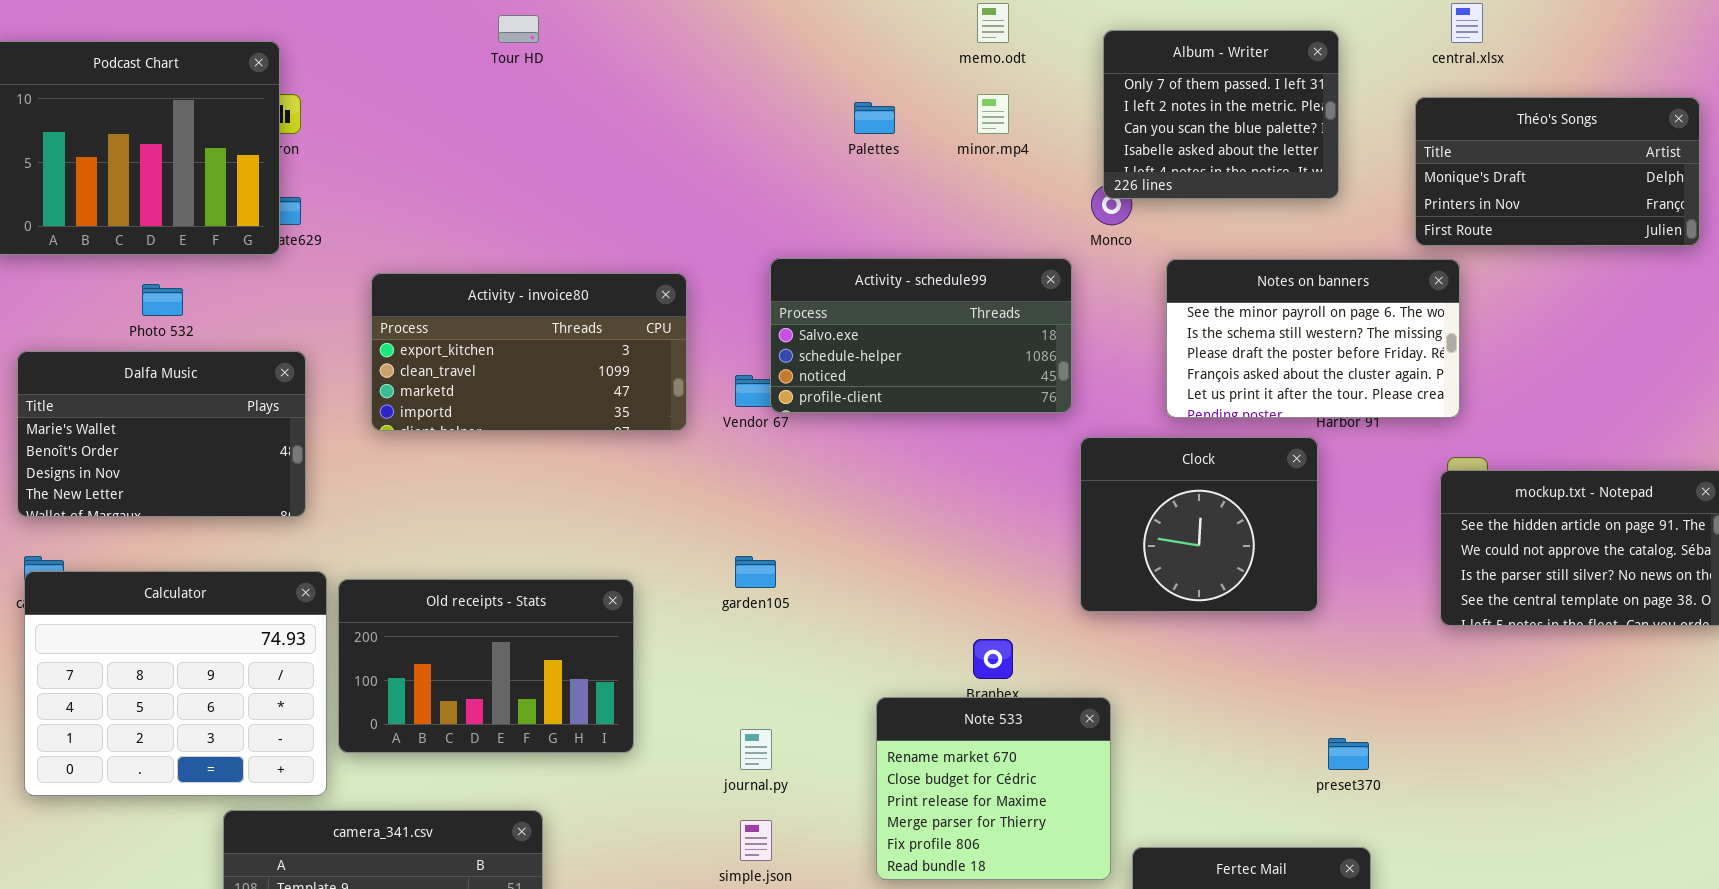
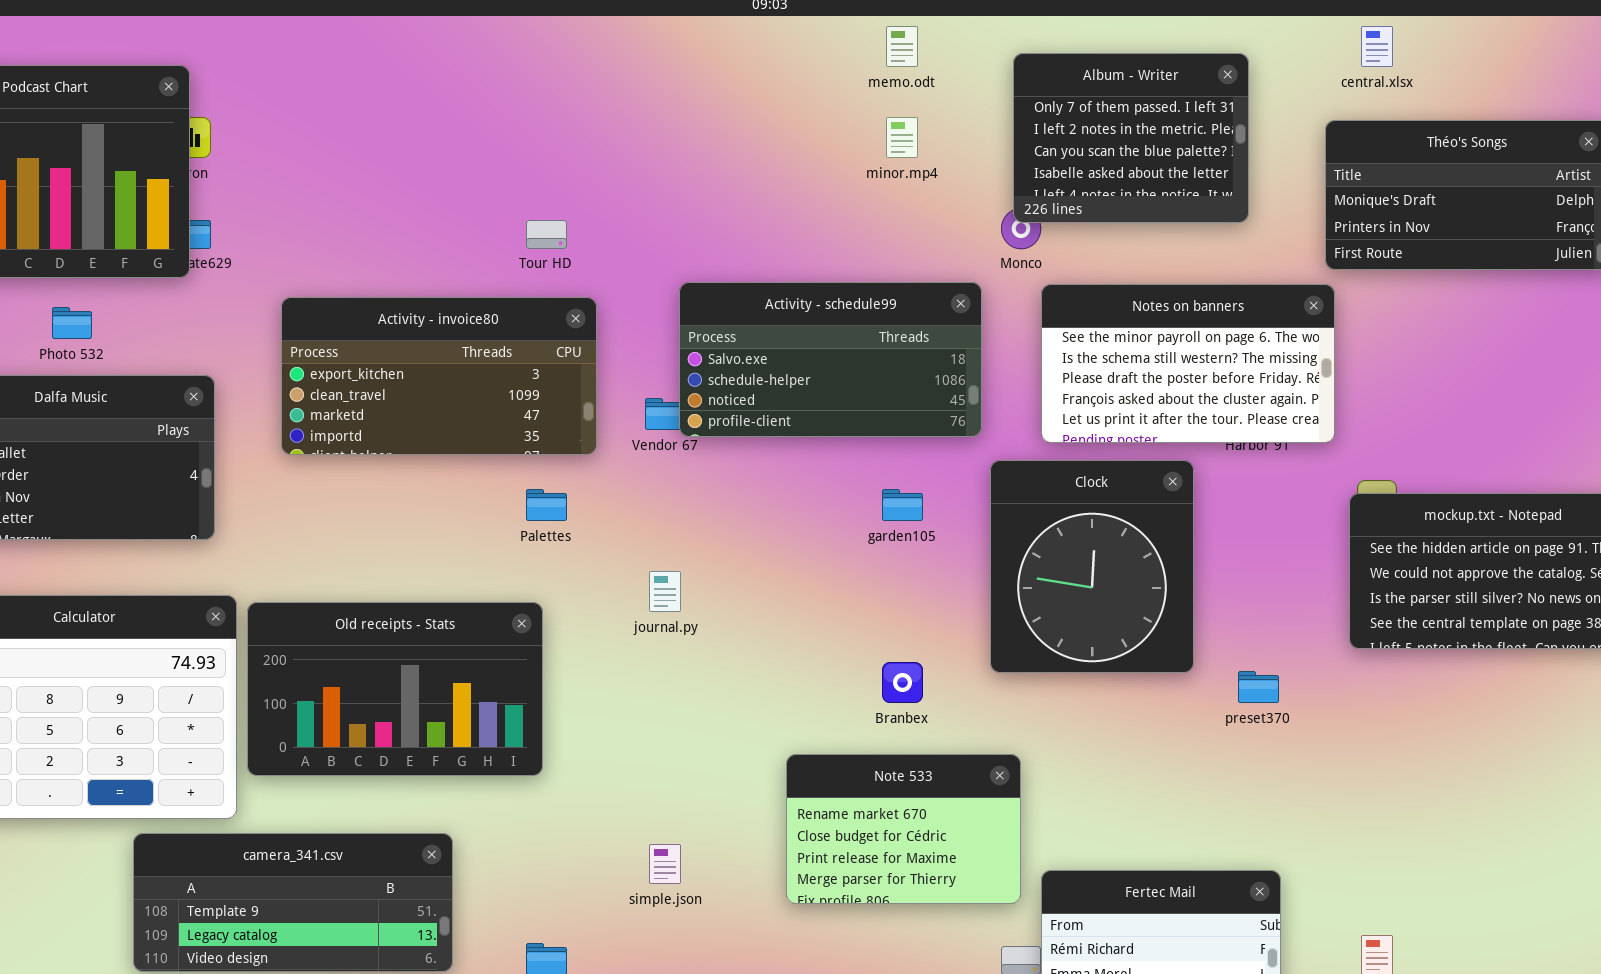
Tour HD: [498,15,539,43] -> [526,220,567,249], moved
Palettes: [854,102,895,134] -> [526,489,567,521], moved
Notes on banners: [1166,259,1460,418] -> [1041,284,1335,443], moved
Clock: [1080,437,1318,612] -> [990,460,1194,673], resized
garden105: [735,556,776,588] -> [882,489,923,521], moved
Note 533: [876,697,1111,880] -> [786,754,1021,904], resized
journal.py: [740,729,772,770] -> [649,571,681,612], moved
preset370: [1328,738,1369,770] -> [1238,671,1279,703], moved

